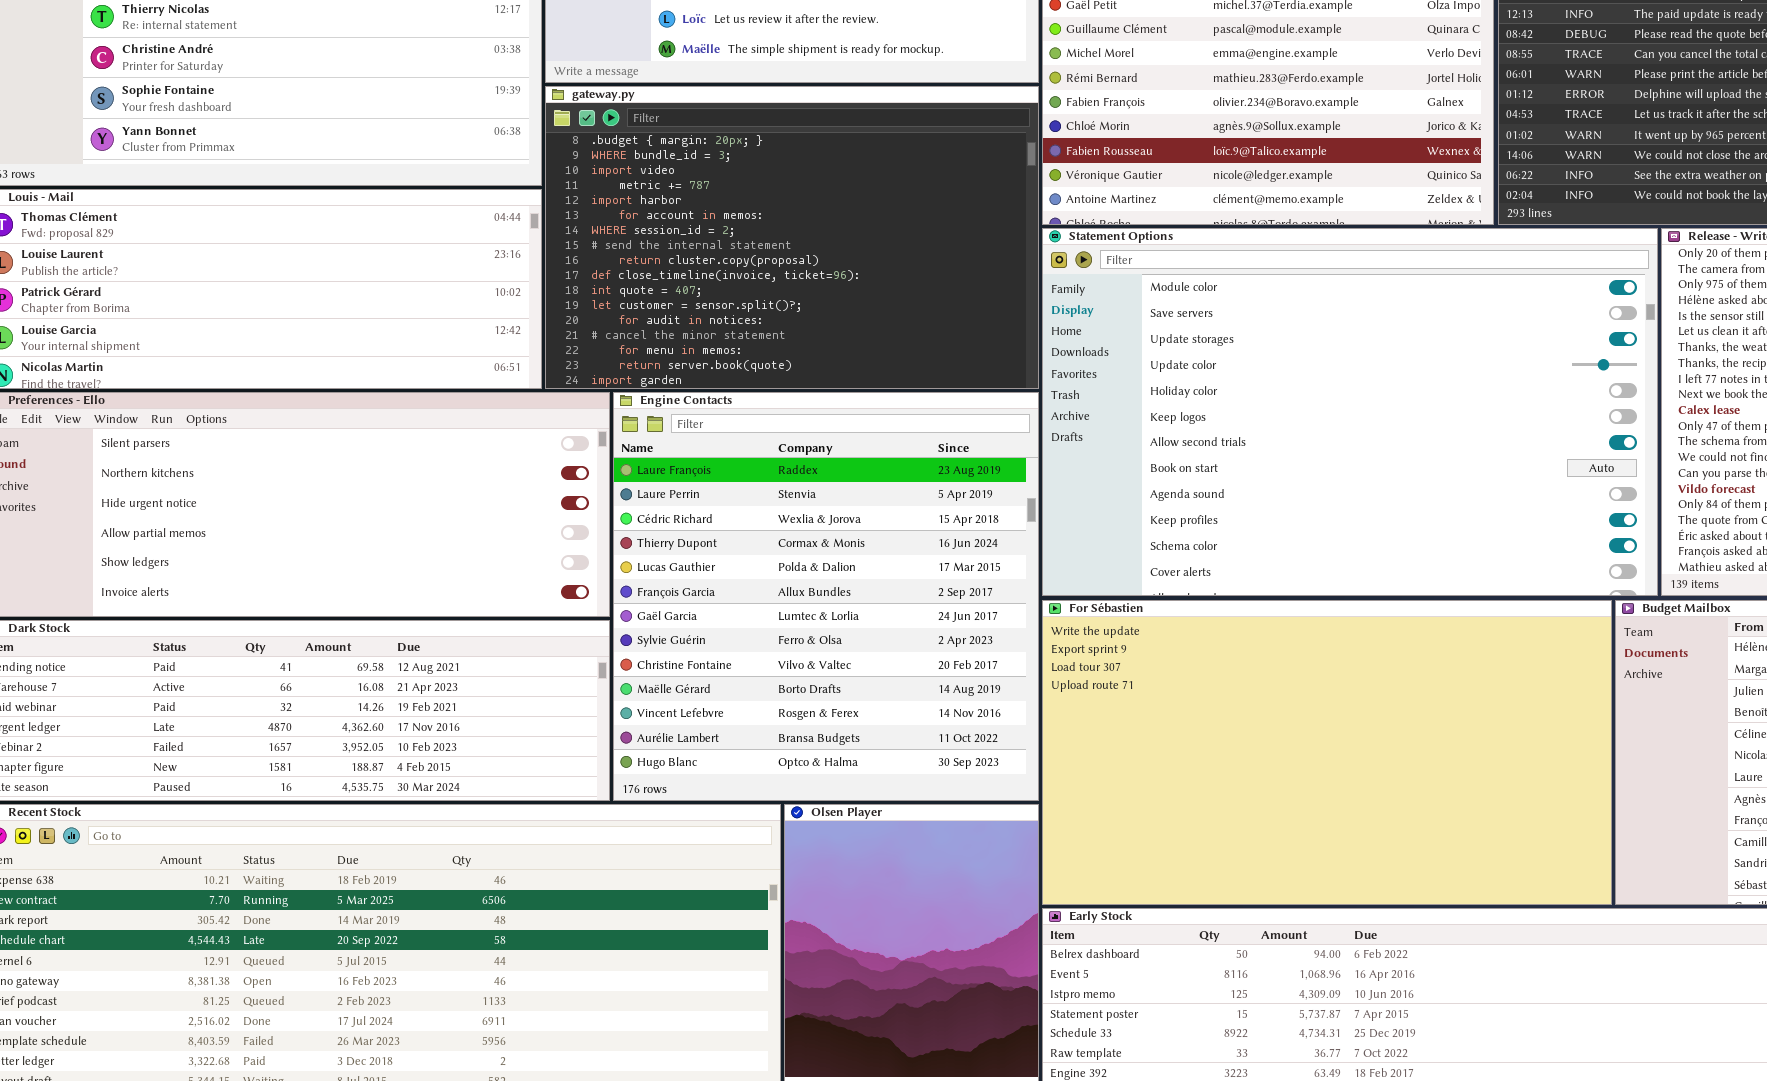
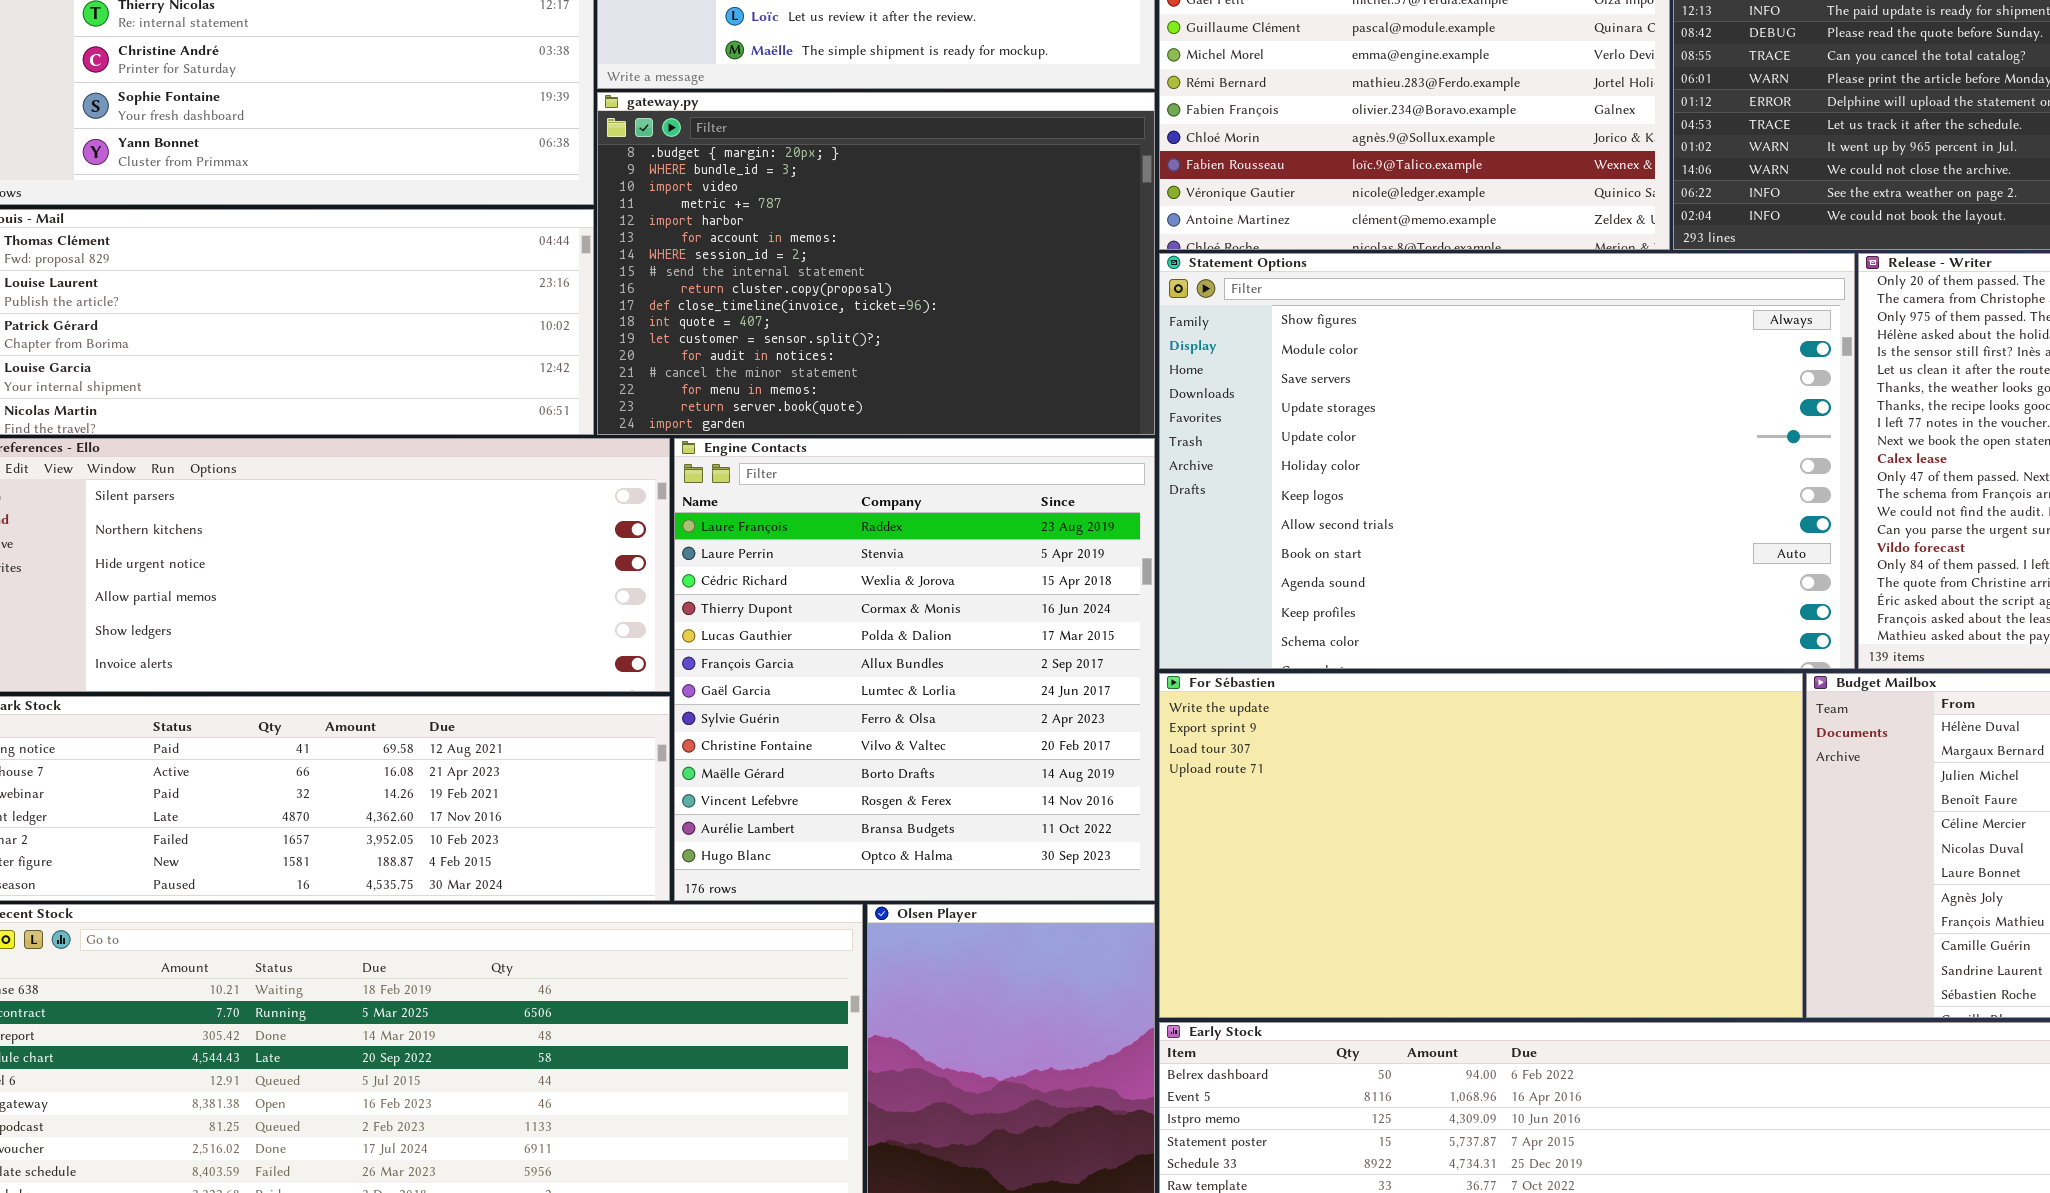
Statement Options: [1042,228,1658,596] -> [1159,253,1855,669], scrolled up 1 row

